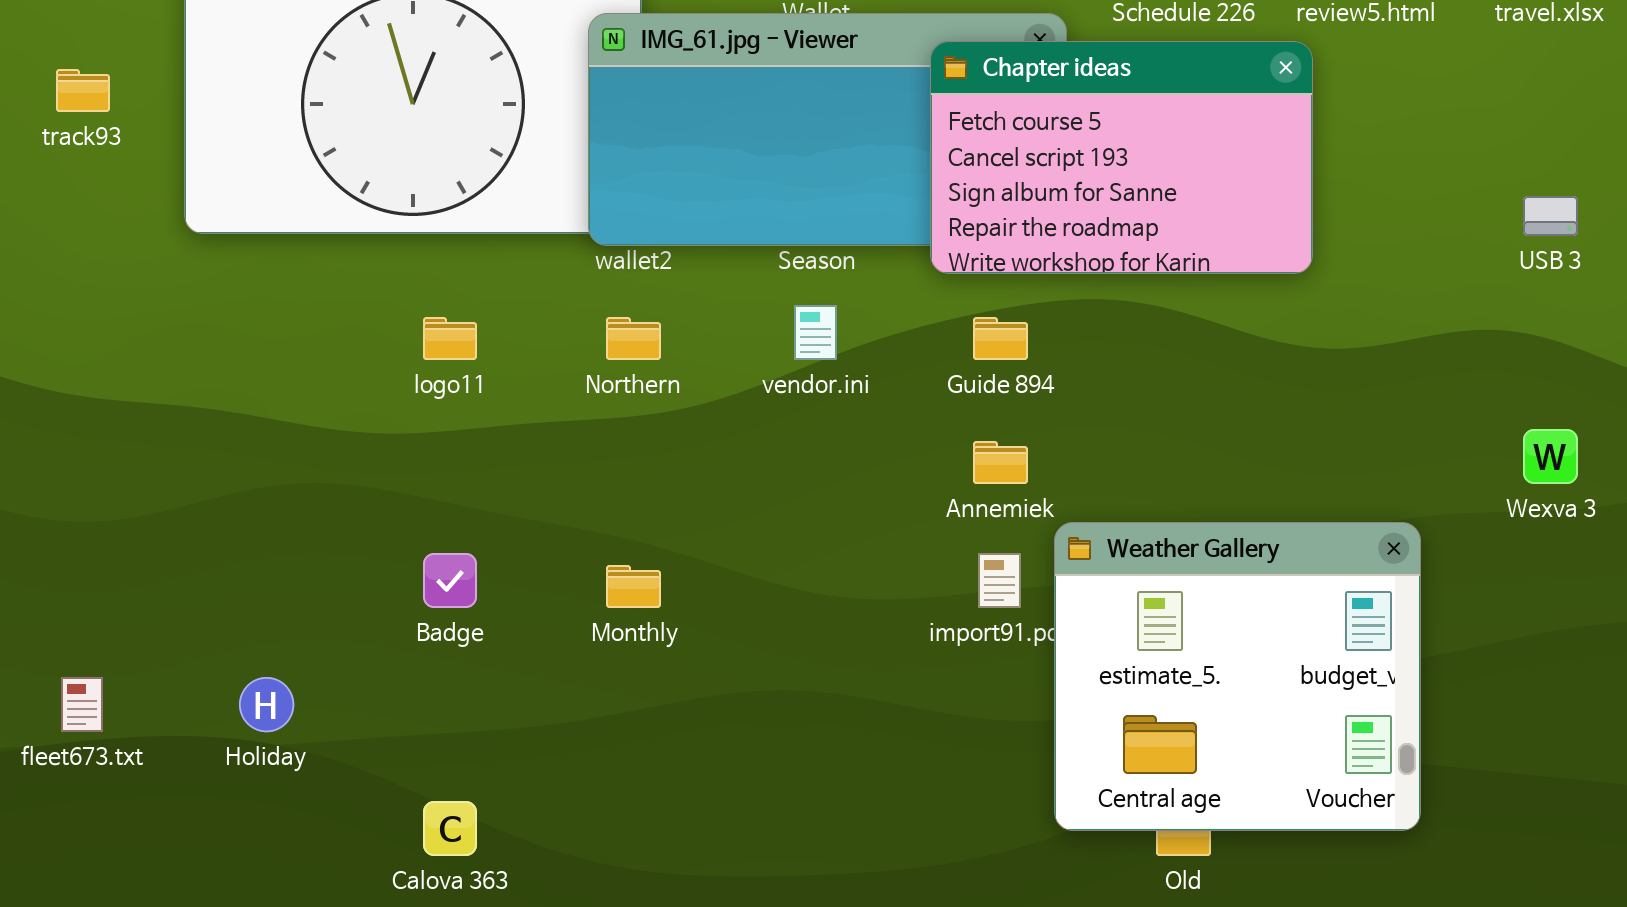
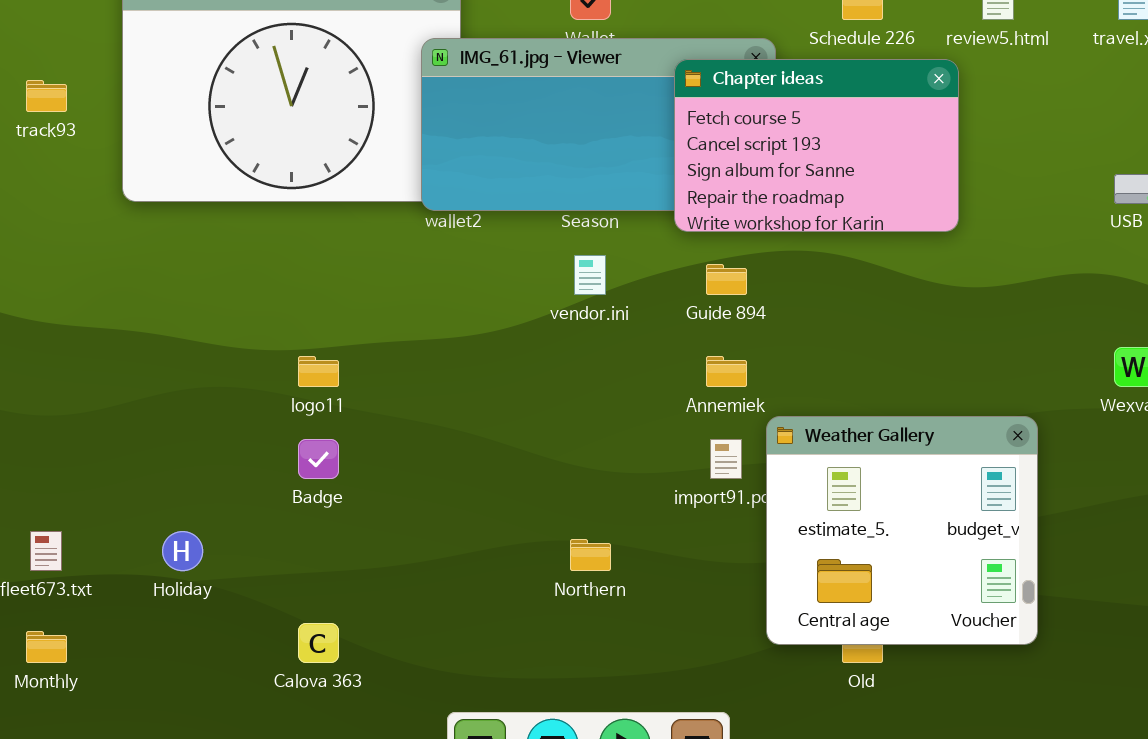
logo11: [423,317,477,360] -> [298,356,339,387], moved
Northern: [606,317,661,360] -> [570,539,611,571], moved
Monthly: [606,565,661,608] -> [26,631,67,663], moved

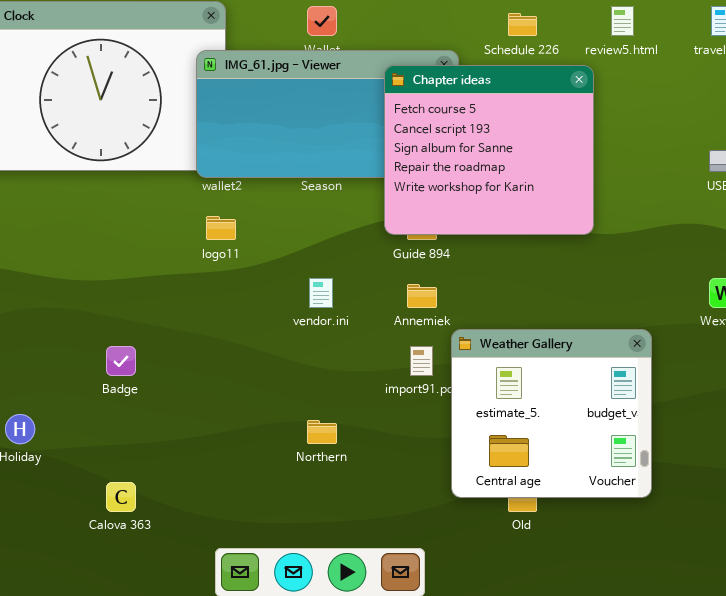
Chapter ideas: [674,59,959,232] -> [384,65,594,235], resized
vendor.ini: [574,255,606,295] -> [309,278,333,308], moved
logo11: [298,356,339,387] -> [206,216,236,240], moved

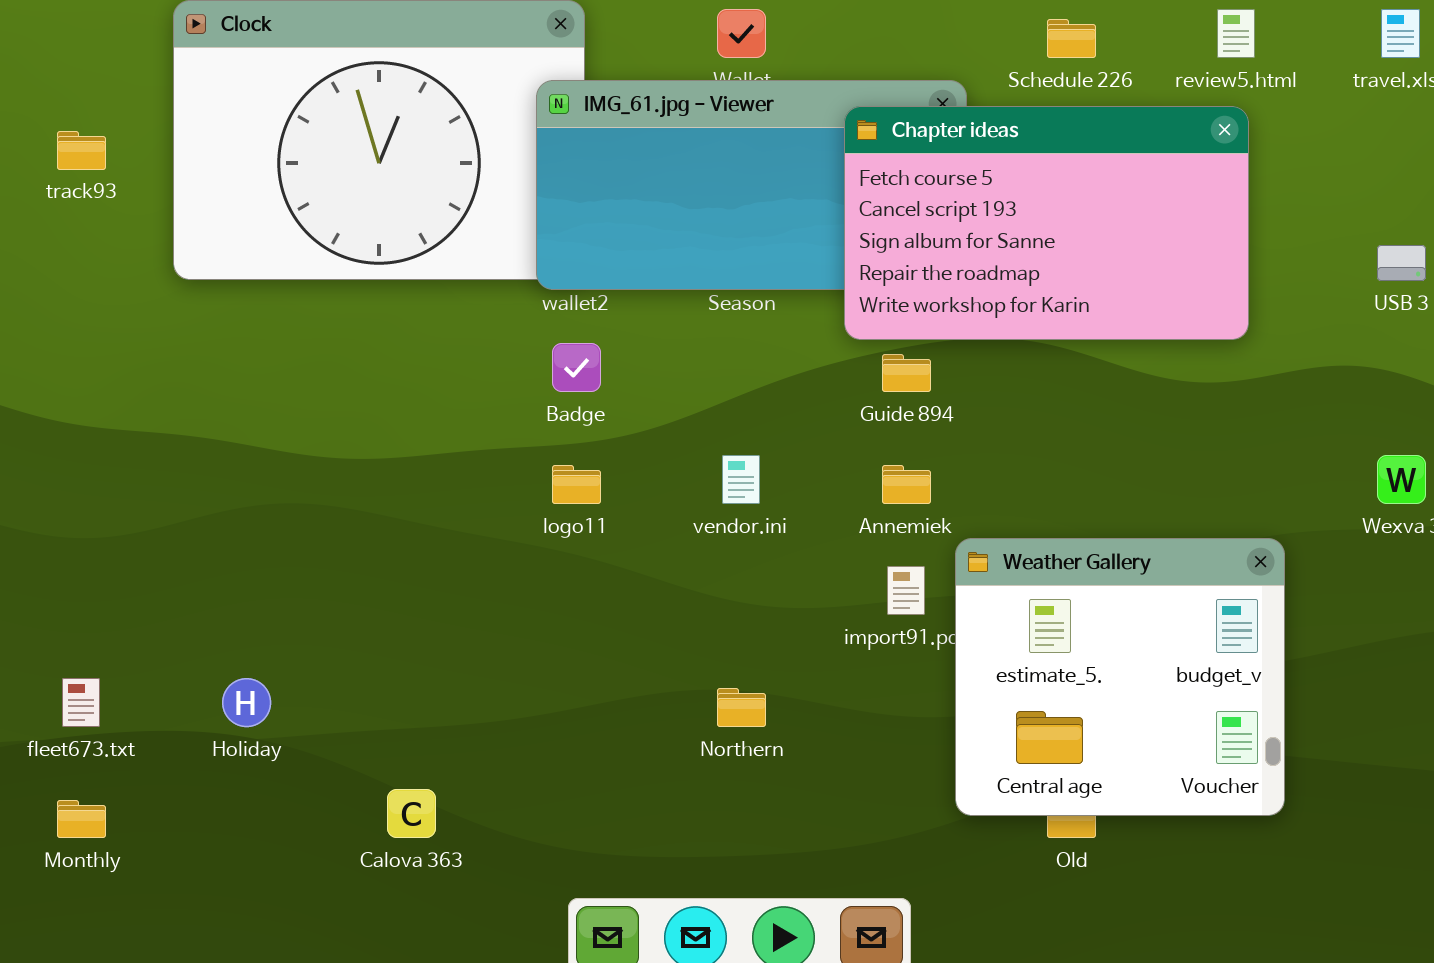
Chapter ideas: [384,65,594,235] -> [844,106,1249,340], resized
logo11: [206,216,236,240] -> [552,465,601,504], moved
Badge: [106,346,136,376] -> [552,343,601,392], moved

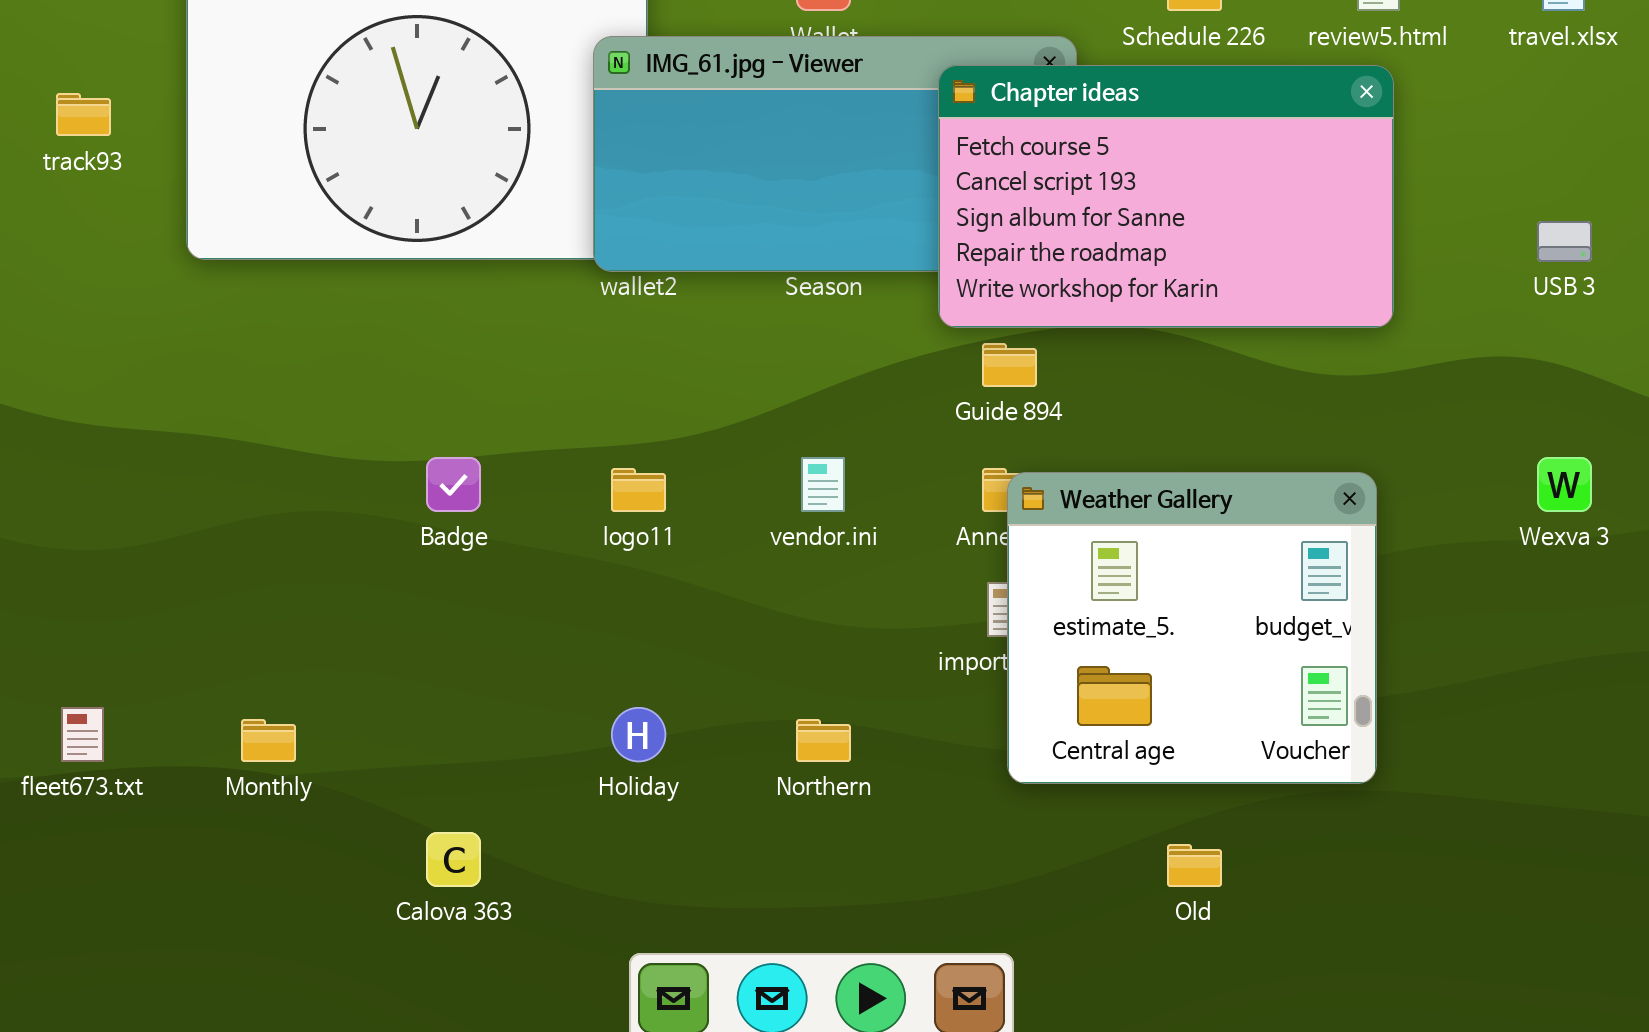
Badge: [552,343,601,392] -> [426,457,481,512], moved
Weather Gallery: [955,538,1285,816] -> [1007,472,1377,784], moved
Holiday: [222,678,271,727] -> [611,707,666,762], moved
Monthly: [57,800,106,838] -> [241,719,296,762], moved

